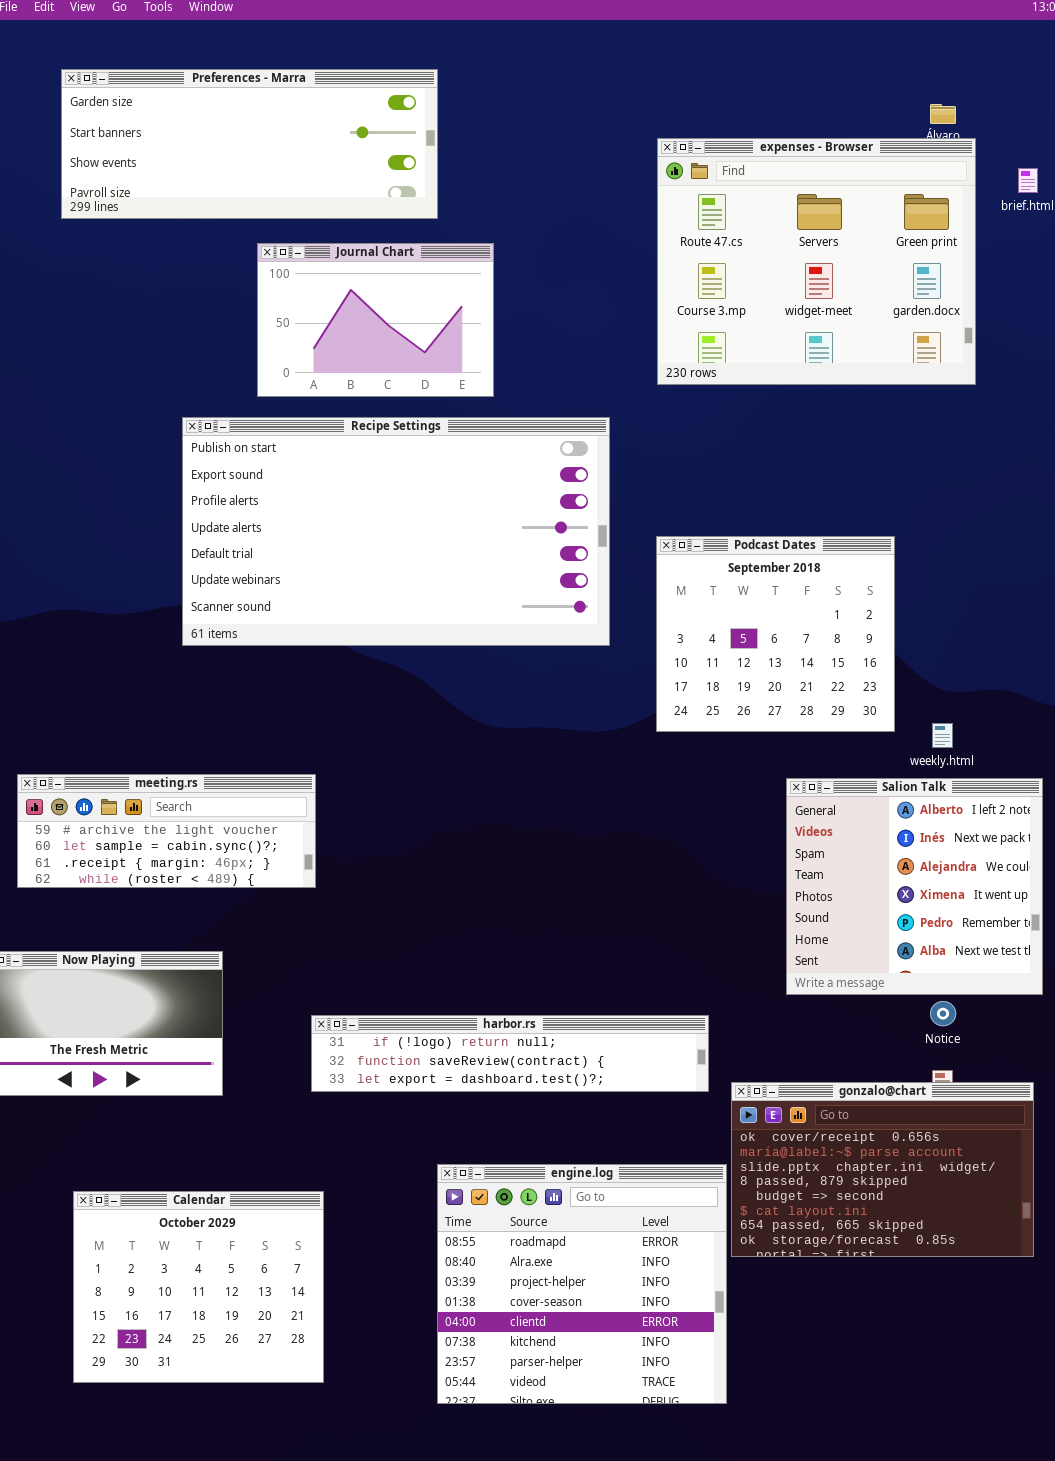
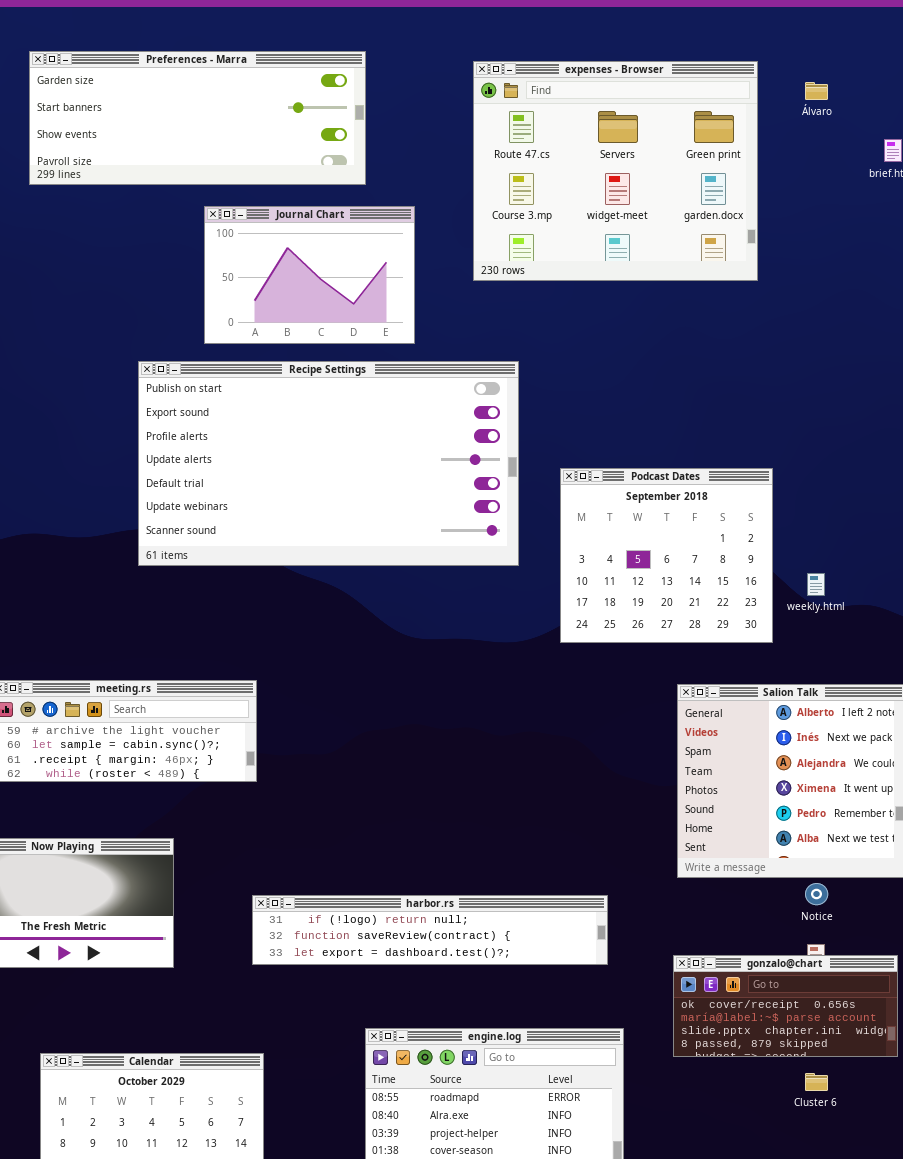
expenses - Browser: [657,138,976,385] -> [473,61,758,281], moved
weekly.html: [932,723,953,748] -> [807,573,825,596], moved
gonzalo@chart: [731,1082,1034,1257] -> [673,955,898,1057], resized

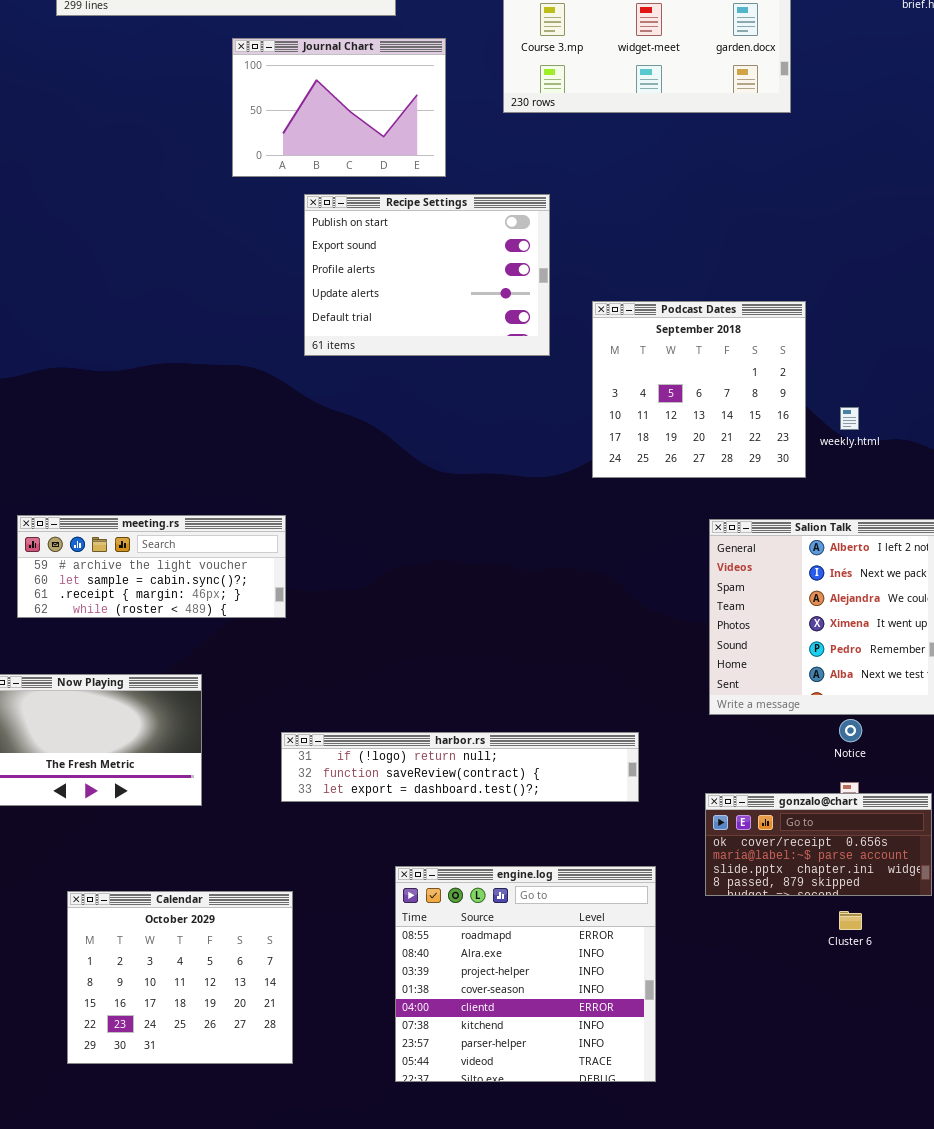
Recipe Settings: [138,361,519,566] -> [304,194,550,356], resized

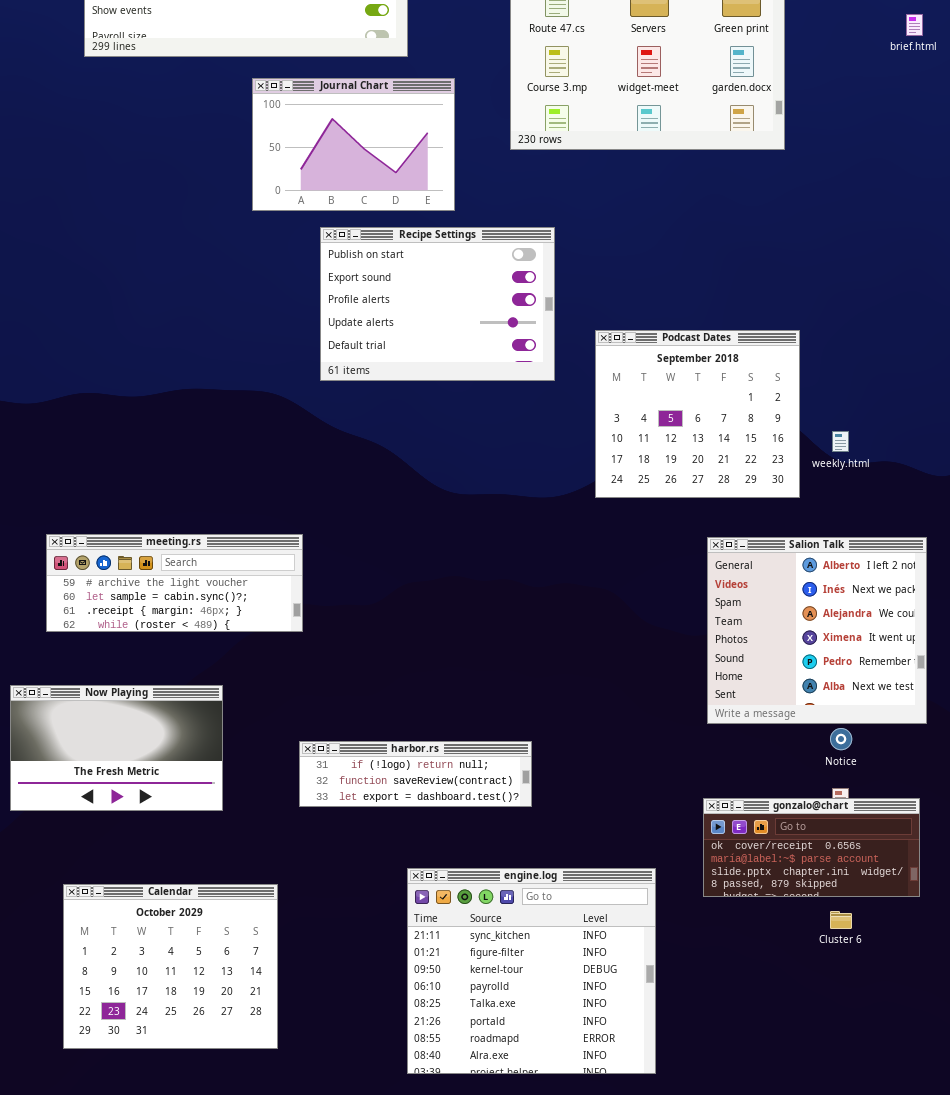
harbor.rs: [281,732,639,802] -> [299,741,532,807], resized
engine.log: [395,866,656,1082] -> [407,868,656,1074], scrolled up 6 rows
Calendar: [67,891,293,1064] -> [63,884,278,1049], moved

